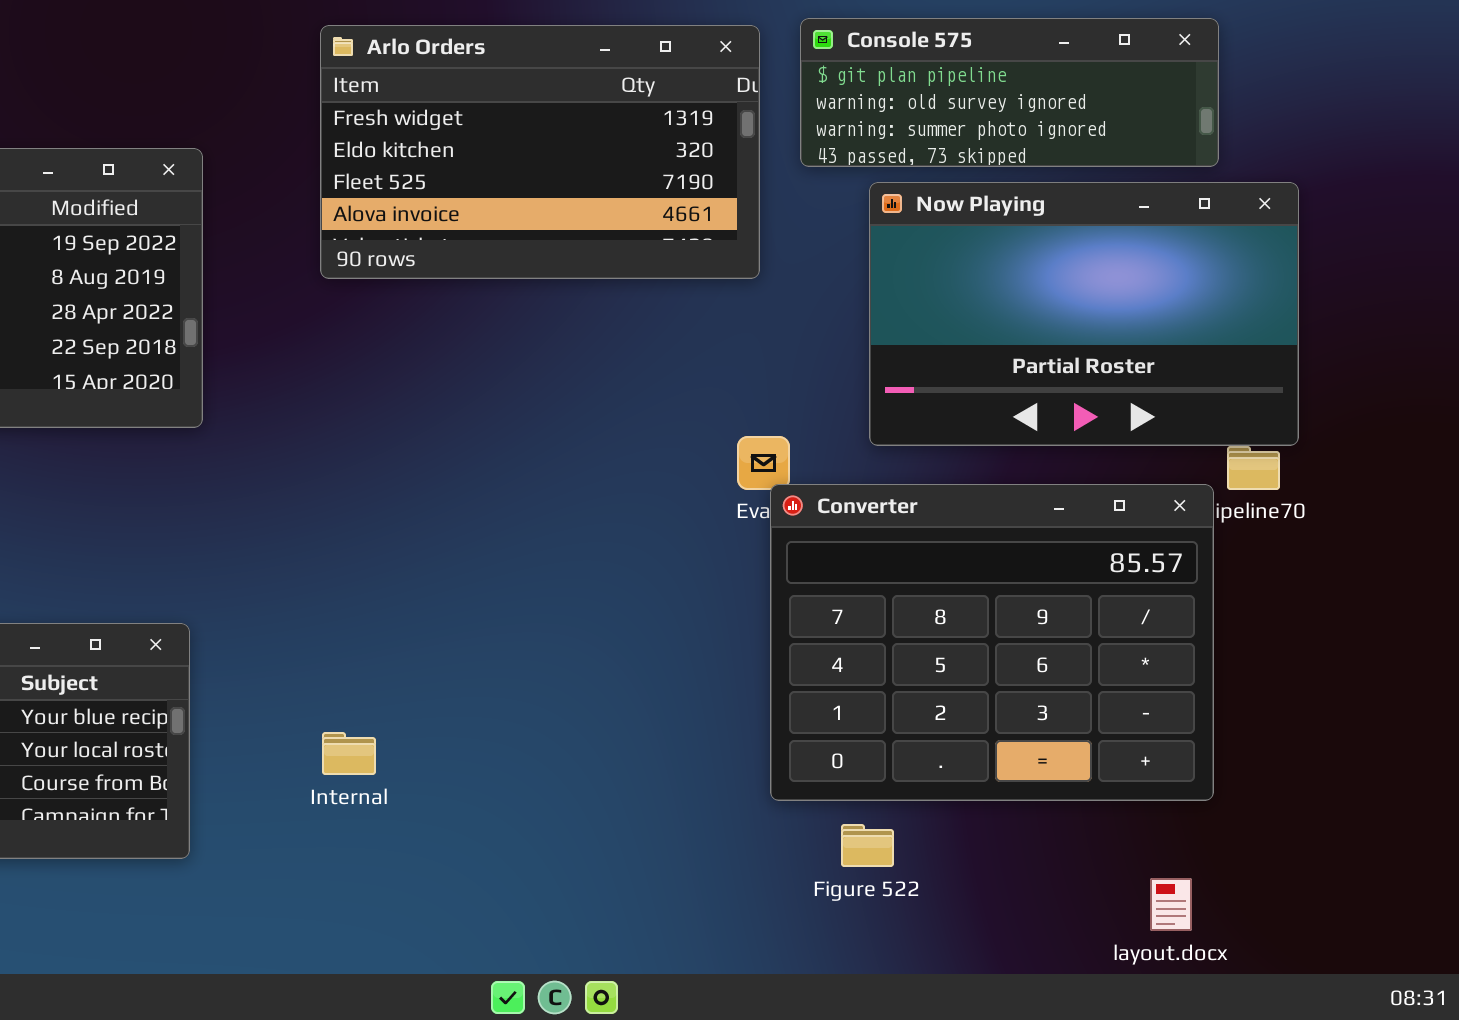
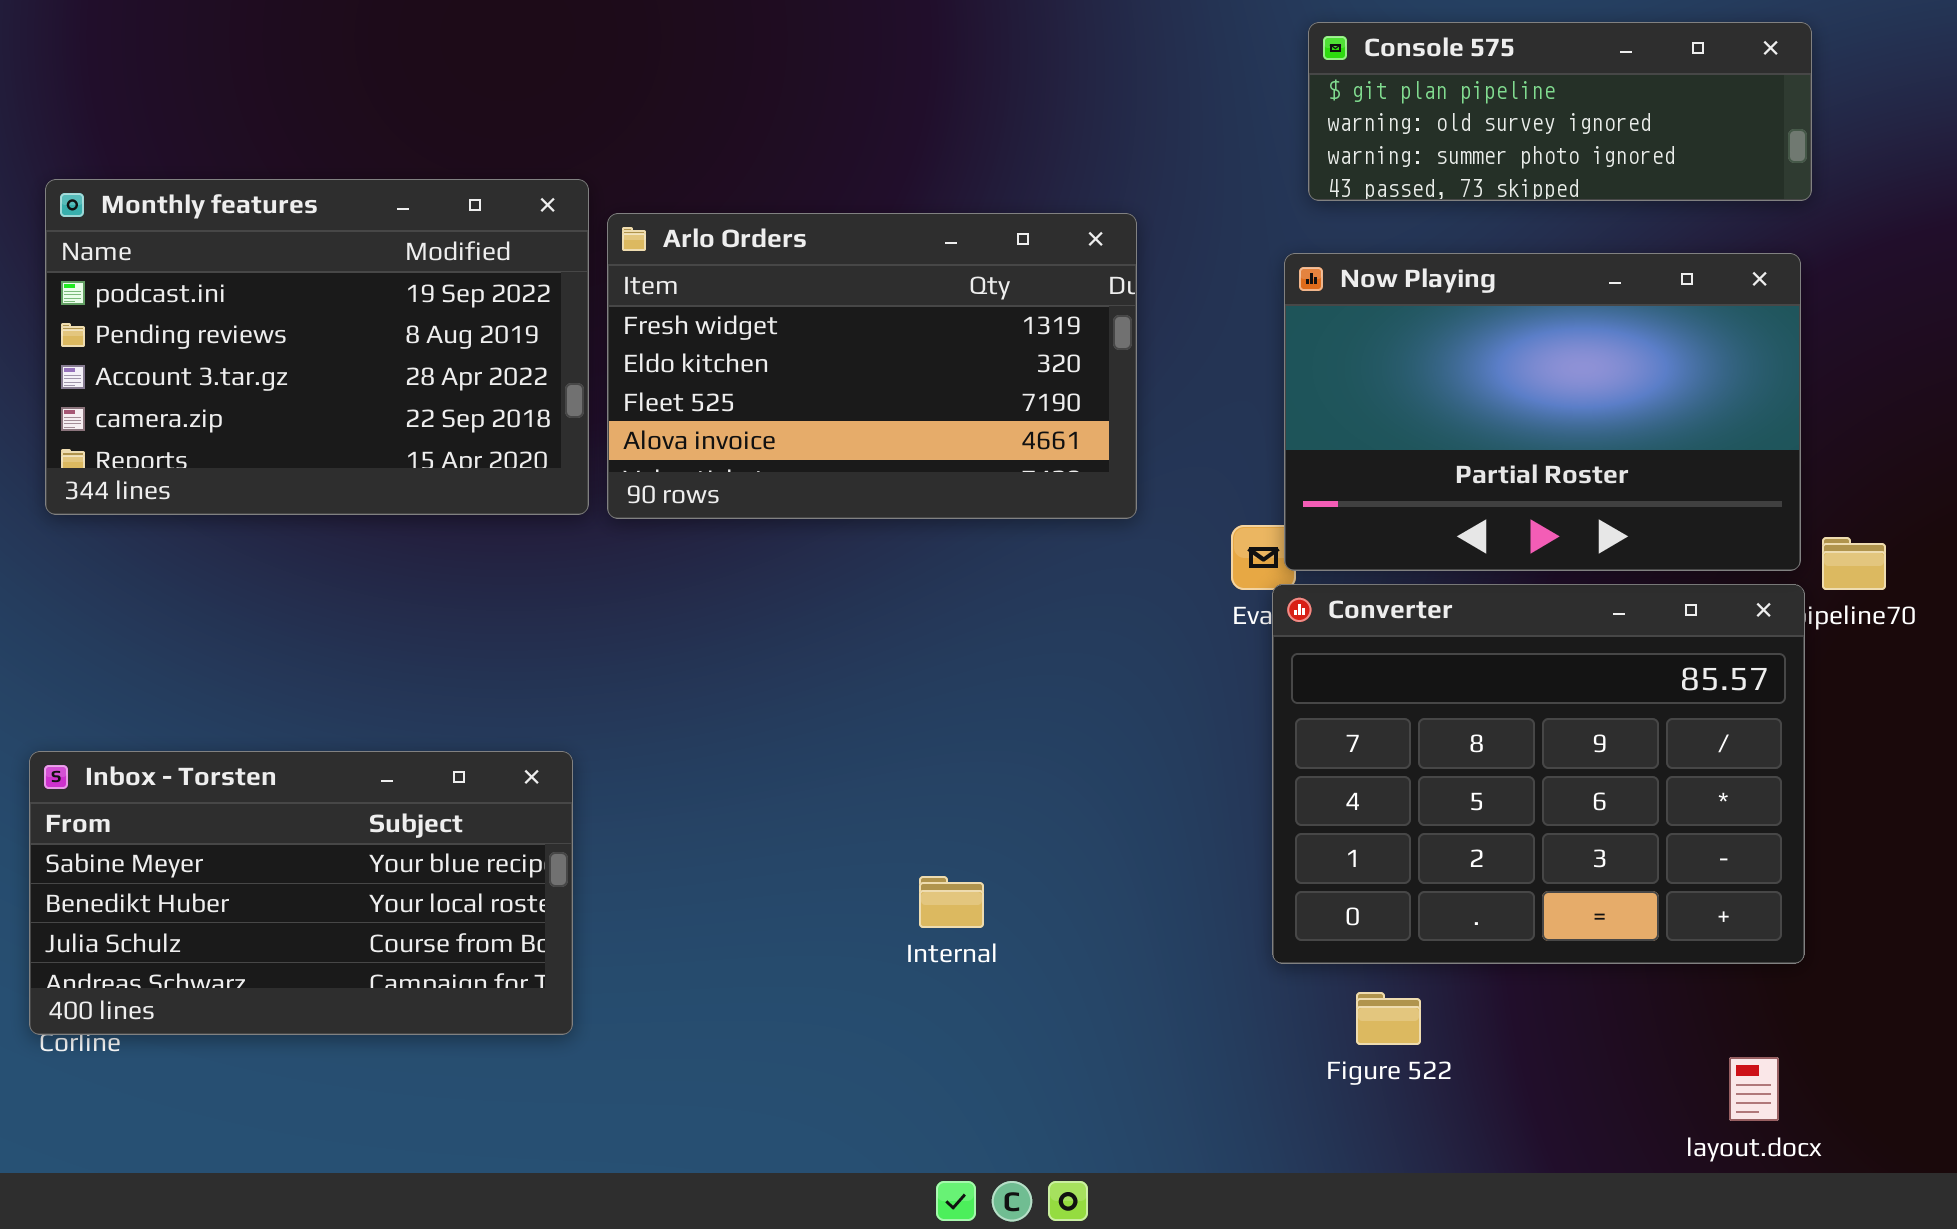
Arlo Orders: [320,25,760,279] -> [607,213,1137,519], moved
Now Playing: [869,182,1299,446] -> [1284,253,1801,571], moved
Internal: [322,732,376,775] -> [919,876,984,928], moved

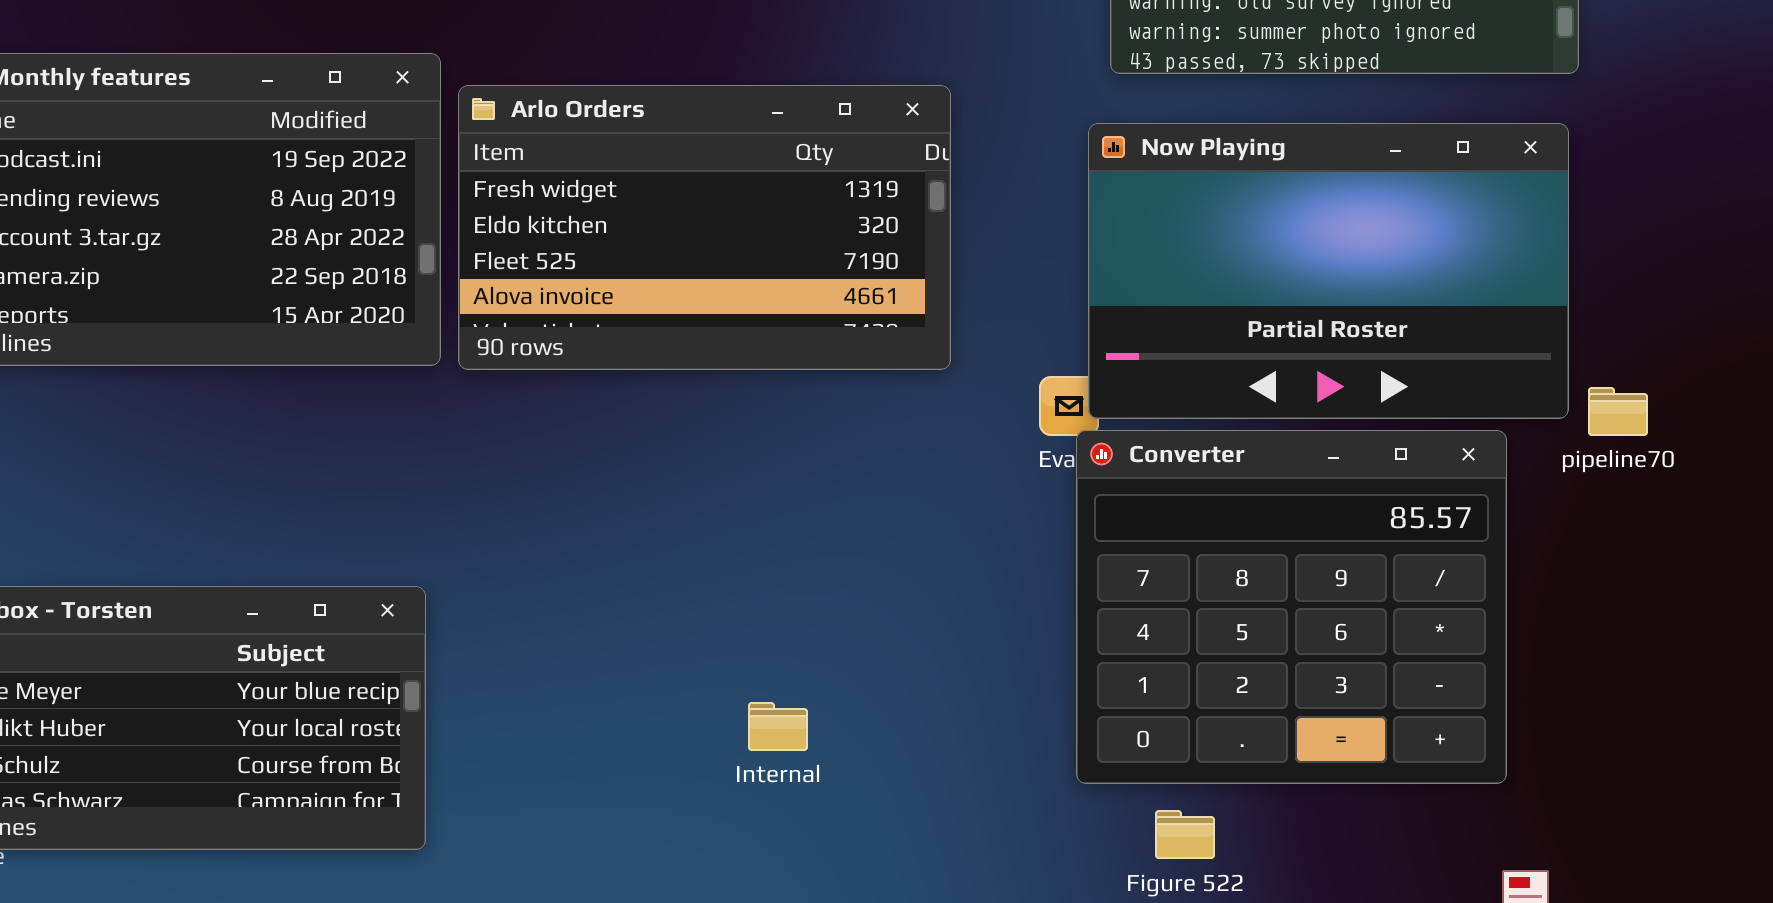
Converter: [1272,584,1805,964] -> [1076,430,1507,784], resized

